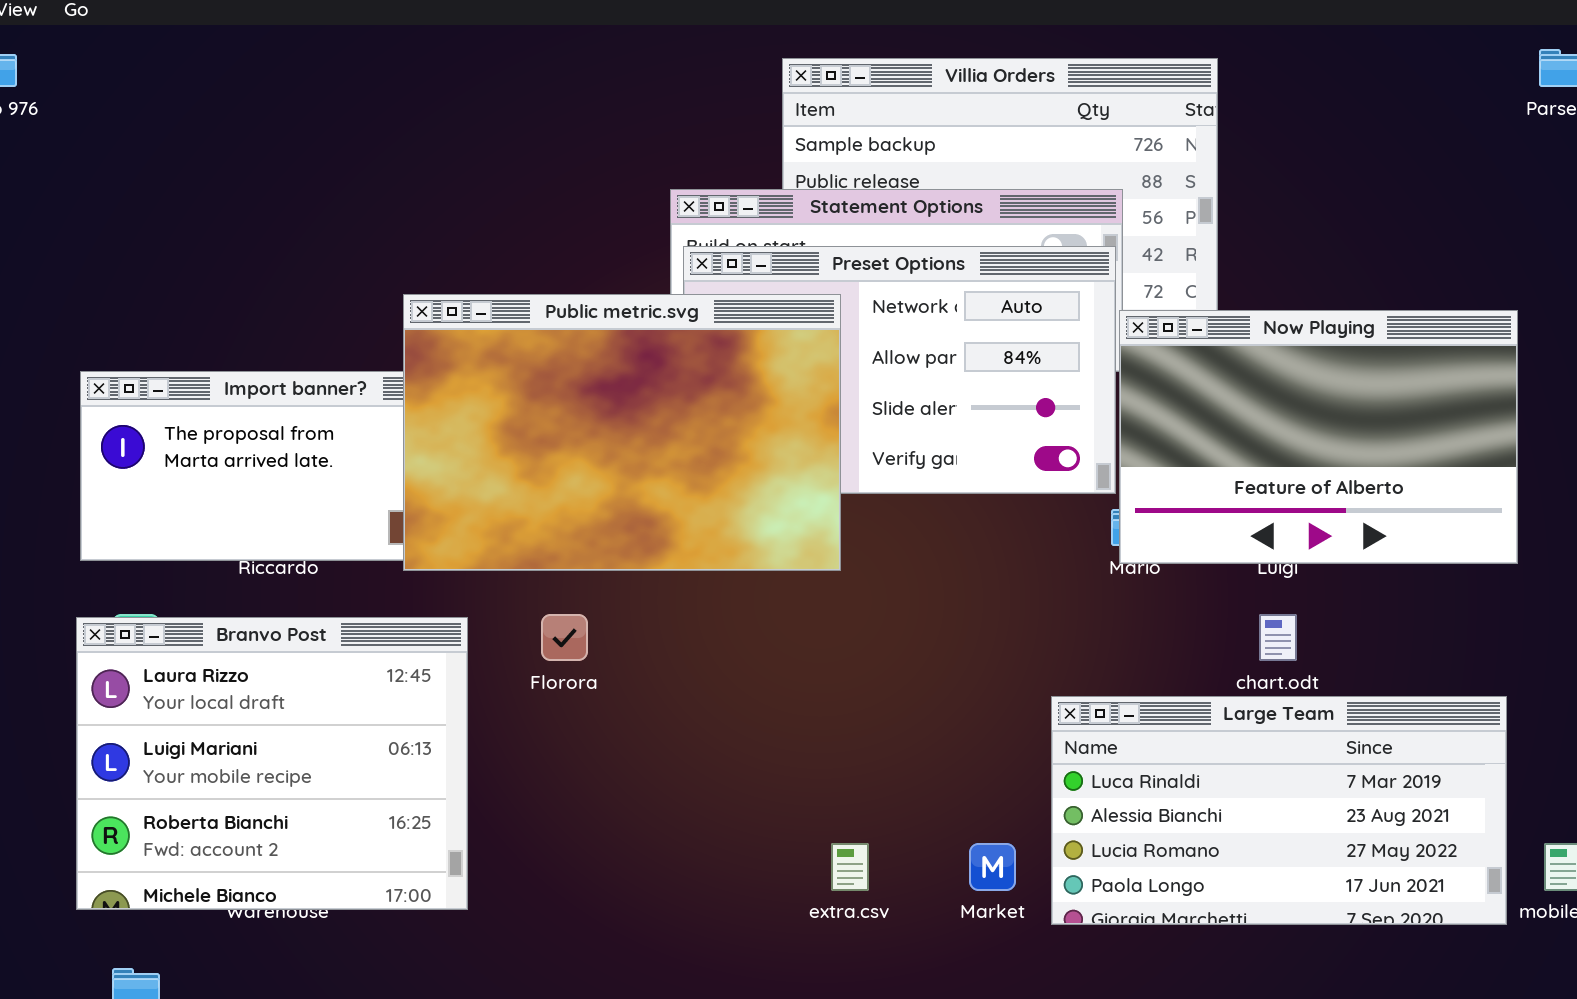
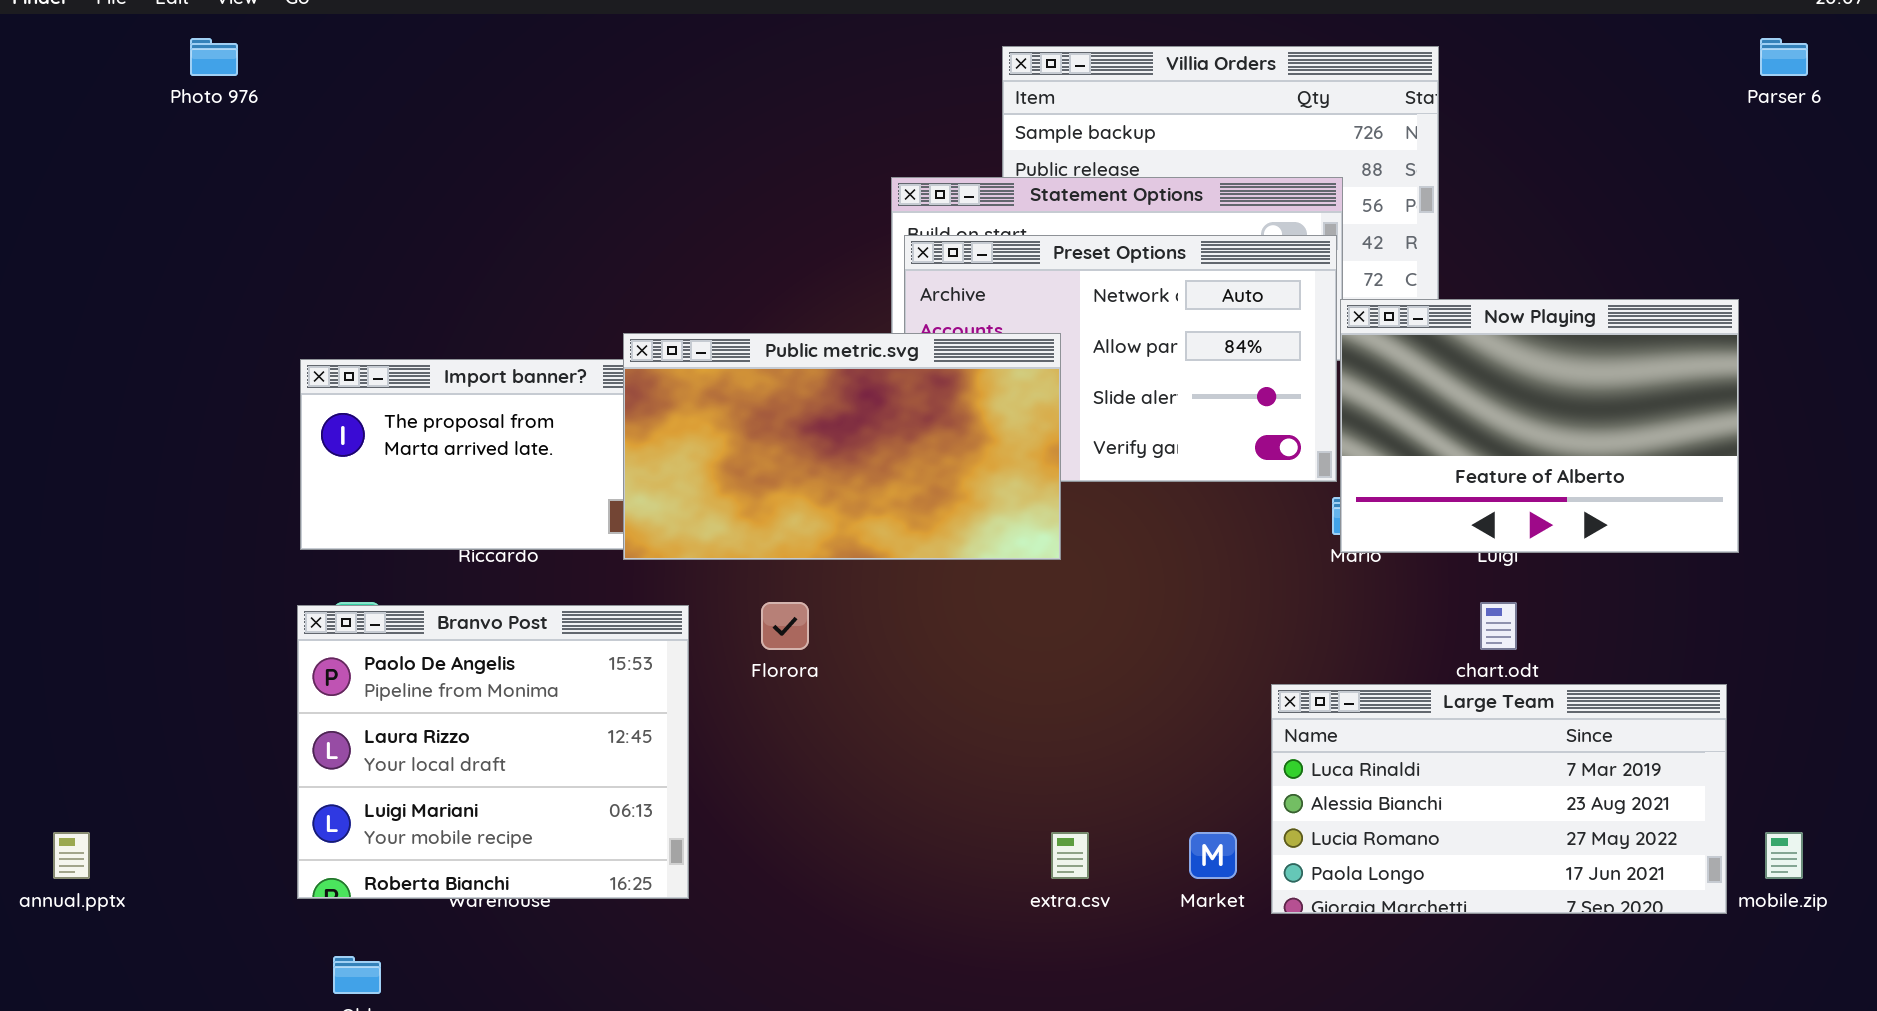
Public metric.svg: [403,294,841,571] -> [623,333,1061,560], resized
Branvo Post: [76,617,468,910] -> [297,605,689,899], scrolled up 1 row

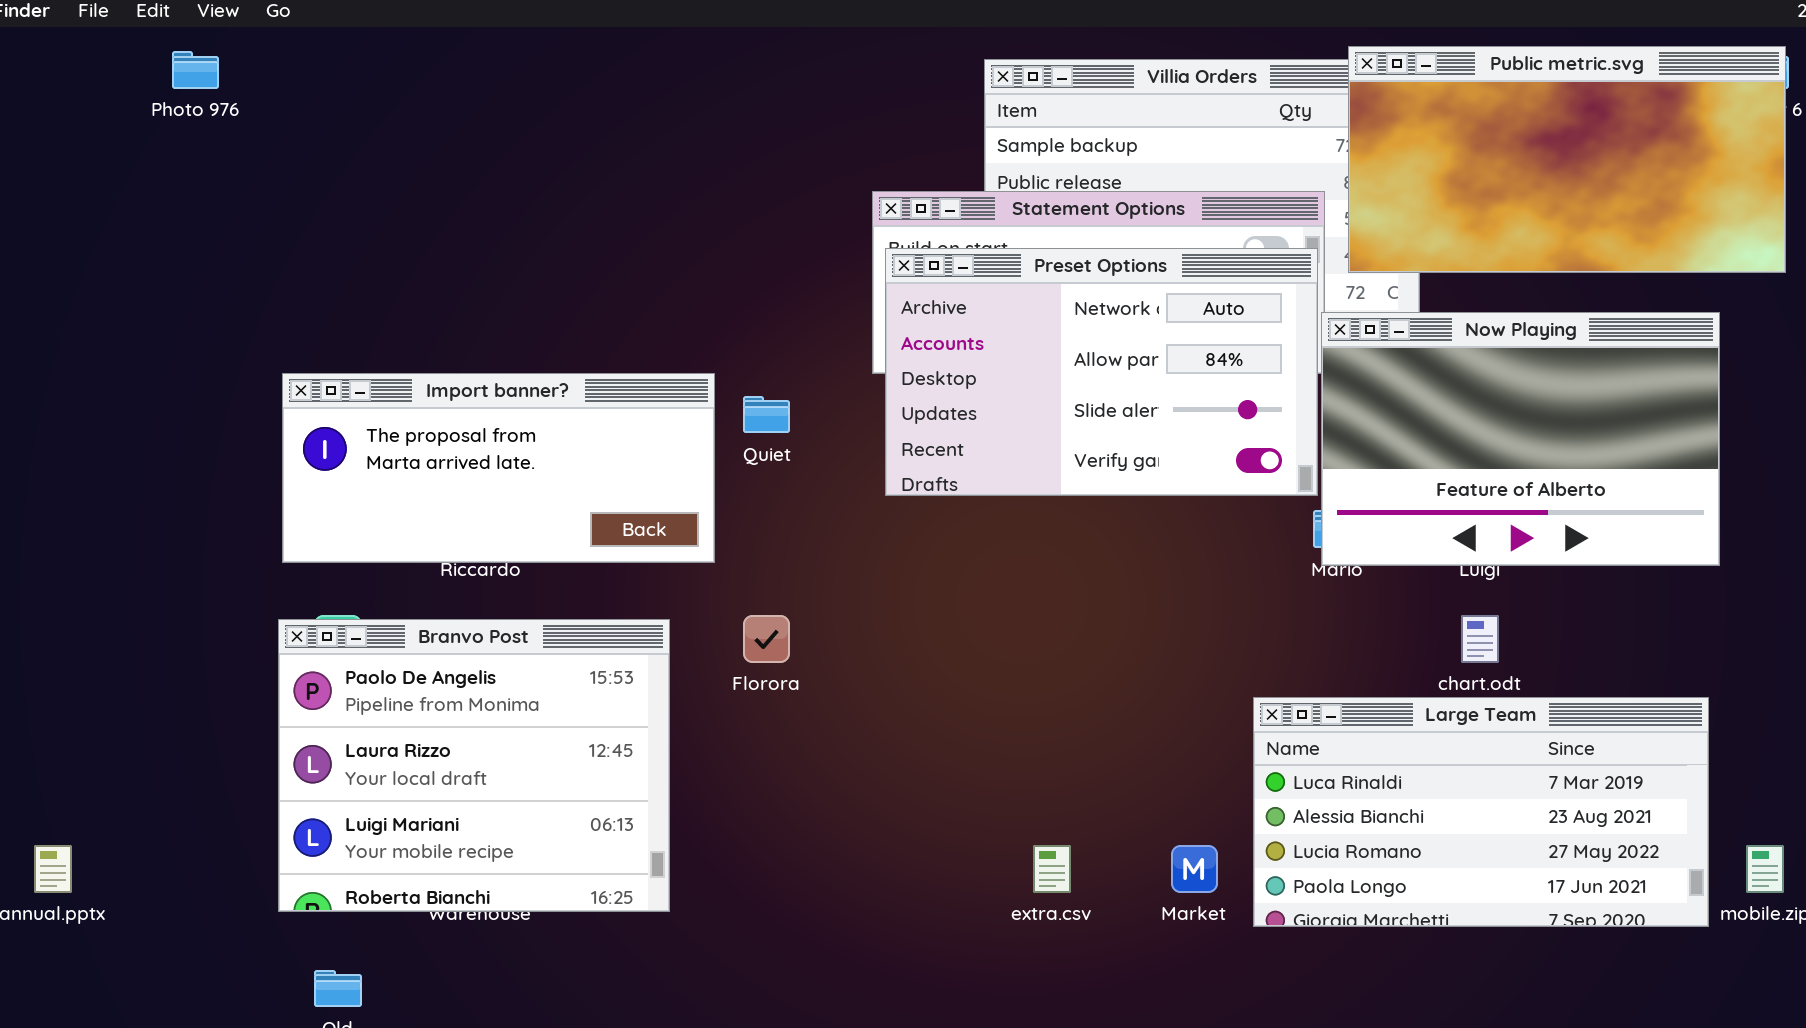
Public metric.svg: [623,333,1061,560] -> [1348,46,1786,273], moved

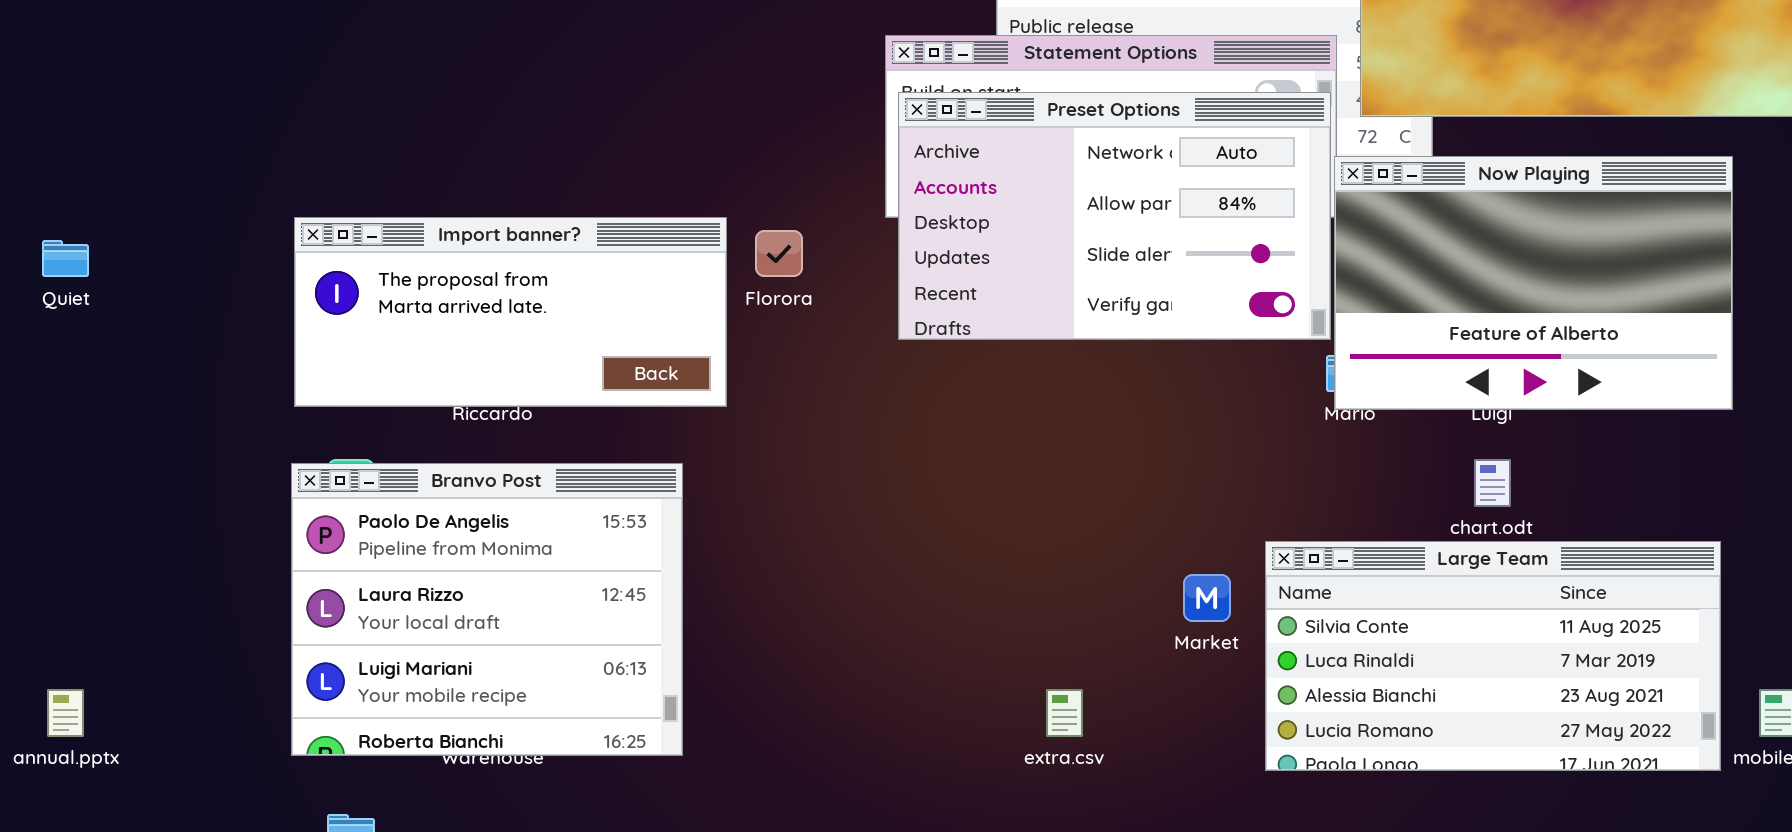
Quiet: [743,396,790,433] -> [42,240,89,277], moved
Florora: [743,615,790,663] -> [755,230,803,277], moved
Large Team: [1253,697,1709,927] -> [1265,541,1721,771], scrolled up 1 row
Market: [1171,845,1218,893] -> [1183,574,1231,622], moved

